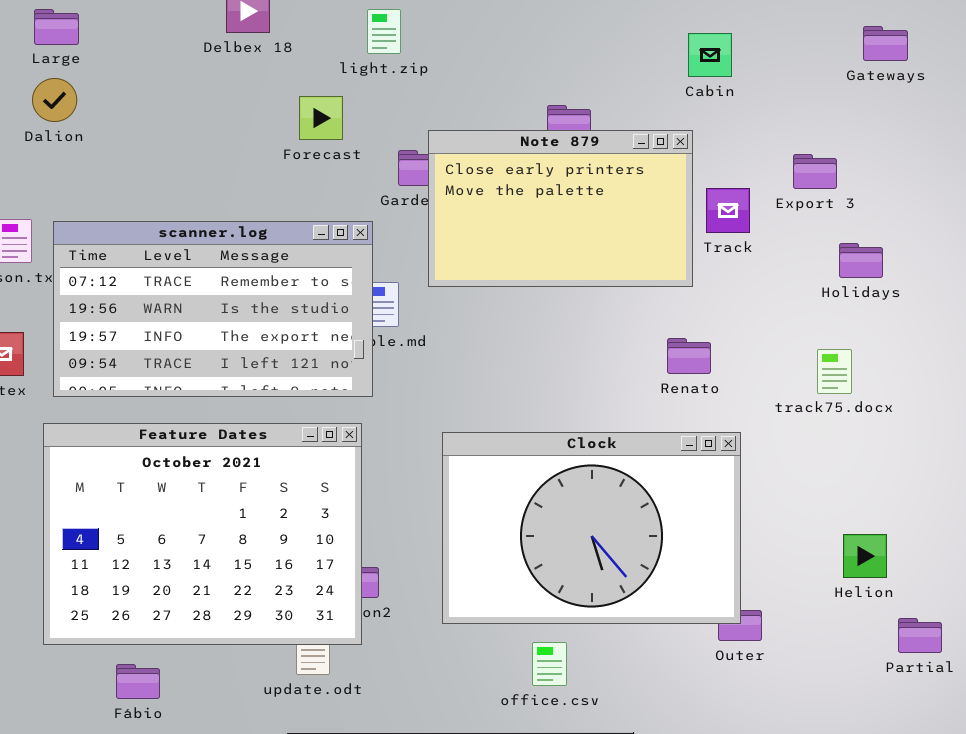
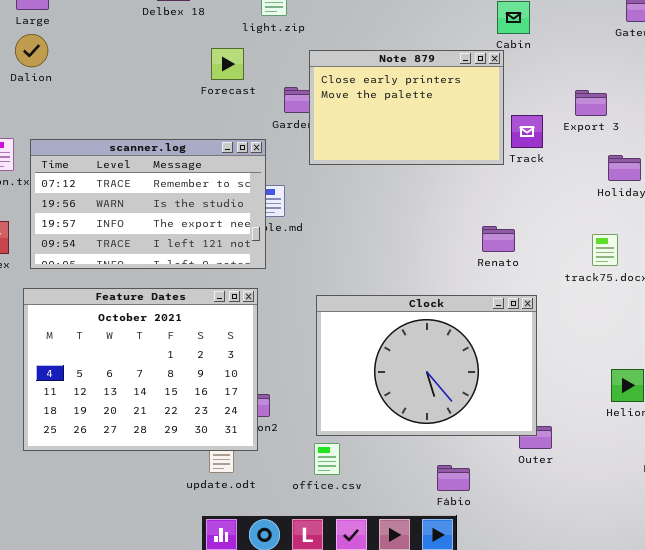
Note 879: [428,130,693,287] -> [309,50,504,165], moved
office.csv: [532,642,567,686] -> [314,443,340,475], moved
Fábio: [116,664,160,699] -> [437,465,470,491], moved

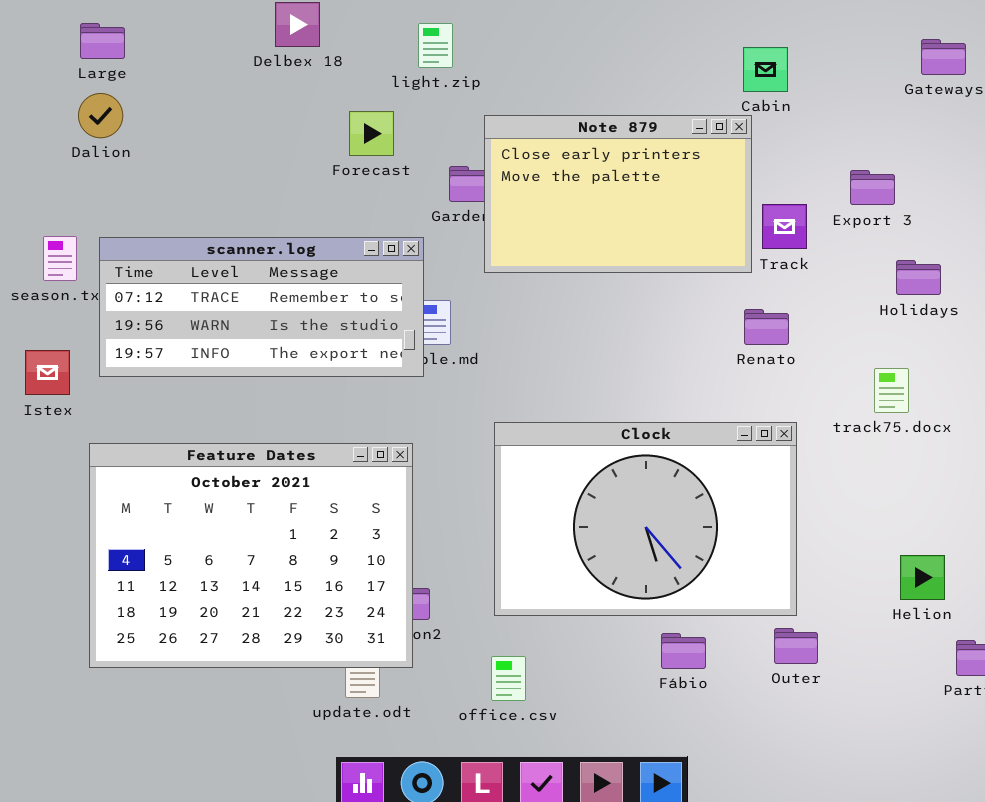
scanner.log: [30,139,266,269] -> [99,237,424,377], resized
Renato: [482,226,515,252] -> [744,309,789,345], moved
Clock: [316,295,537,436] -> [494,422,797,616], moved
Fábio: [437,465,470,491] -> [661,633,706,669], moved

